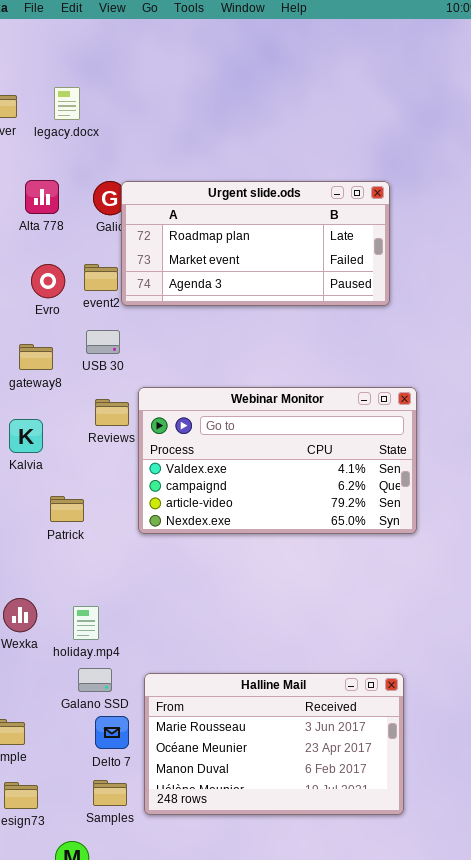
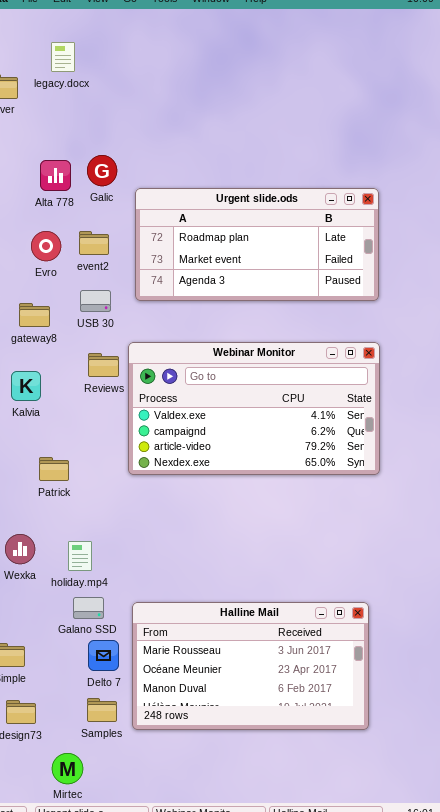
legacy.docx: [54,87,80,120] -> [51,42,75,72], moved
Alta 778: [25,180,59,214] -> [40,160,71,191], moved
Urgent slide.ods: [121,181,390,306] -> [135,188,379,301], moved
Patrick: [50,496,84,522] -> [39,457,69,481], moved

